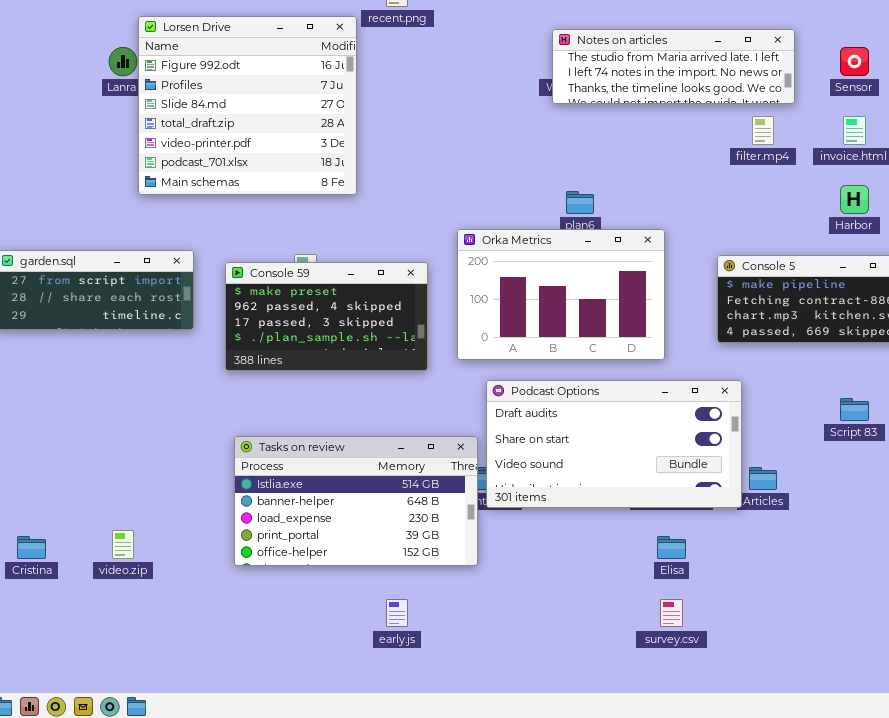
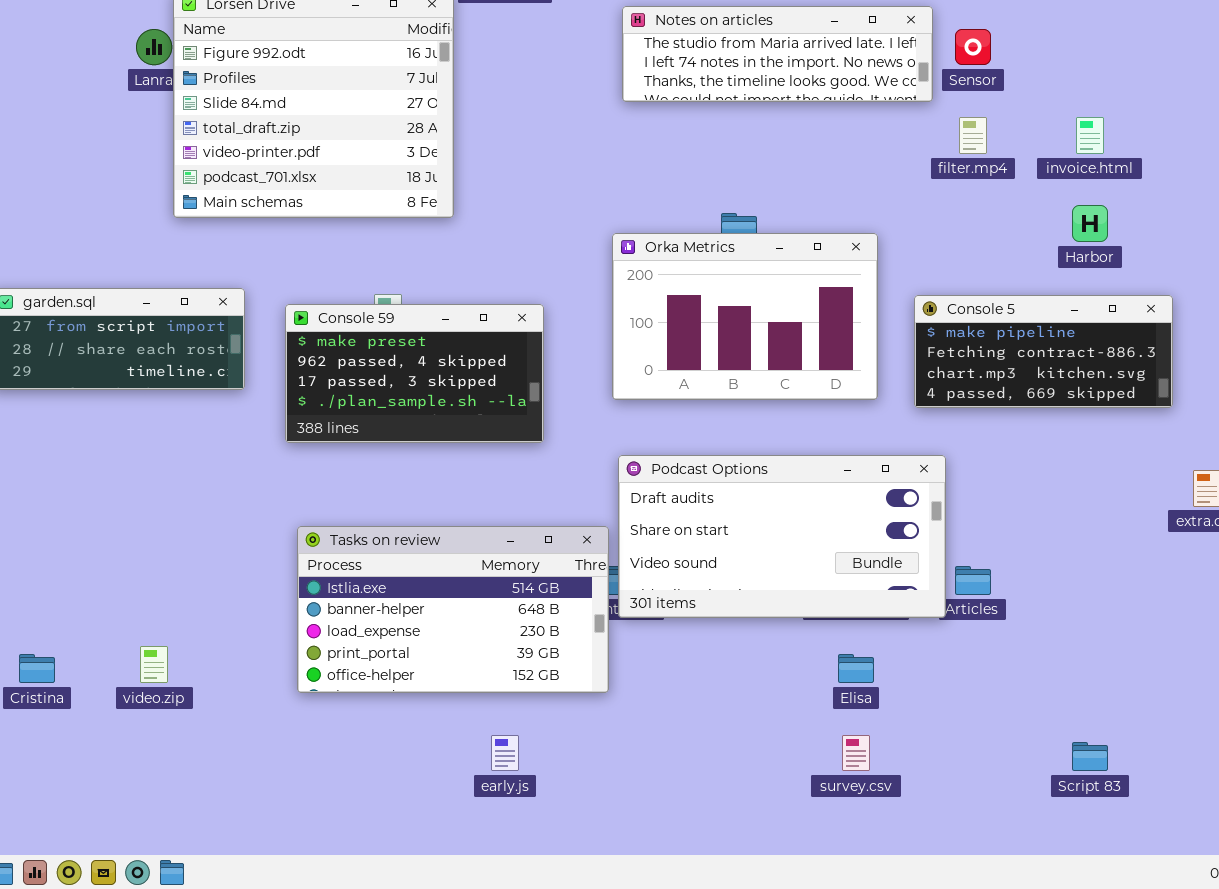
Notes on articles: [552,29,795,104] -> [622,6,933,102], moved
Sensor: [840,47,869,76] -> [955,29,991,65], moved
Orka Metrics: [457,229,665,360] -> [612,233,878,400], moved
Script 83: [840,398,869,421] -> [1072,742,1108,771], moved

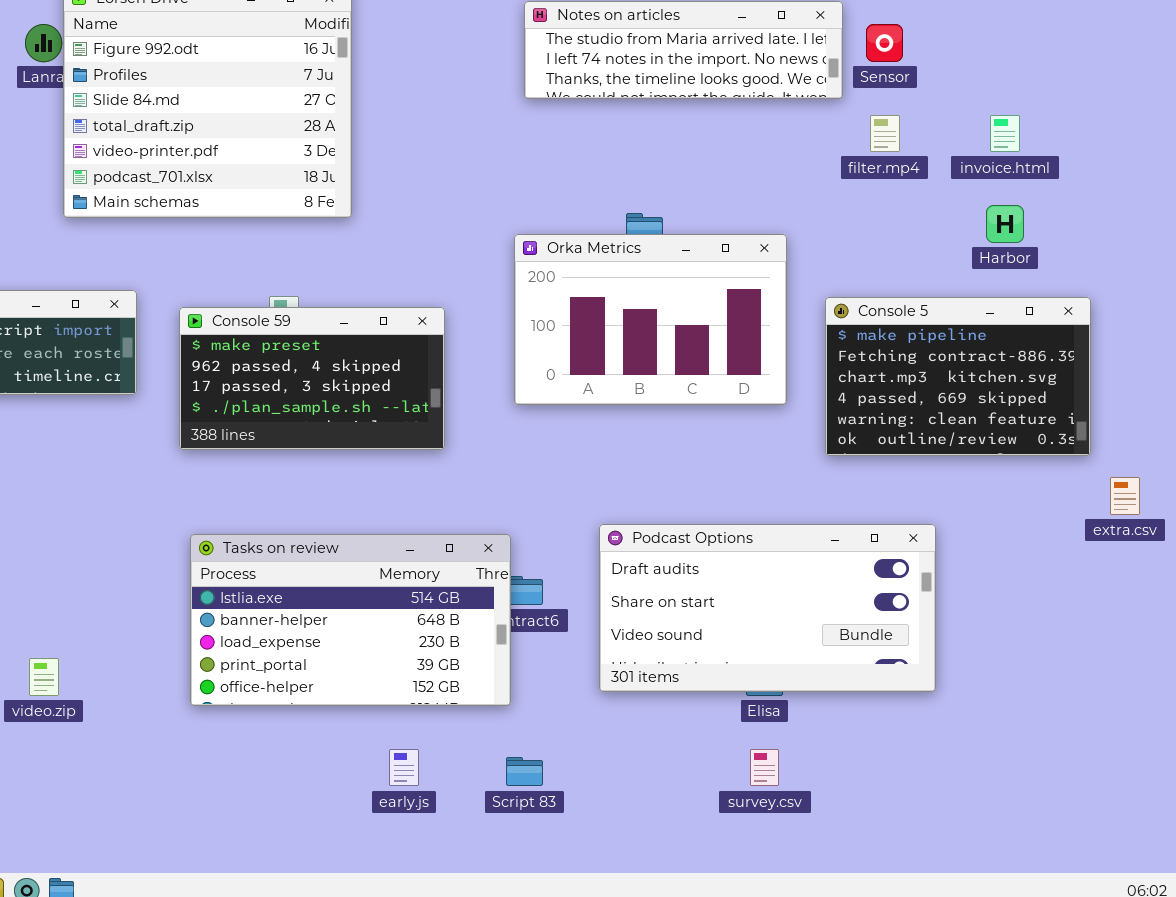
Console 5: [914,295,1173,408] -> [825,297,1091,456], resized
Podcast Options: [618,455,946,618] -> [599,524,936,692], moved
Script 83: [1072,742,1108,771] -> [506,757,543,786], moved

